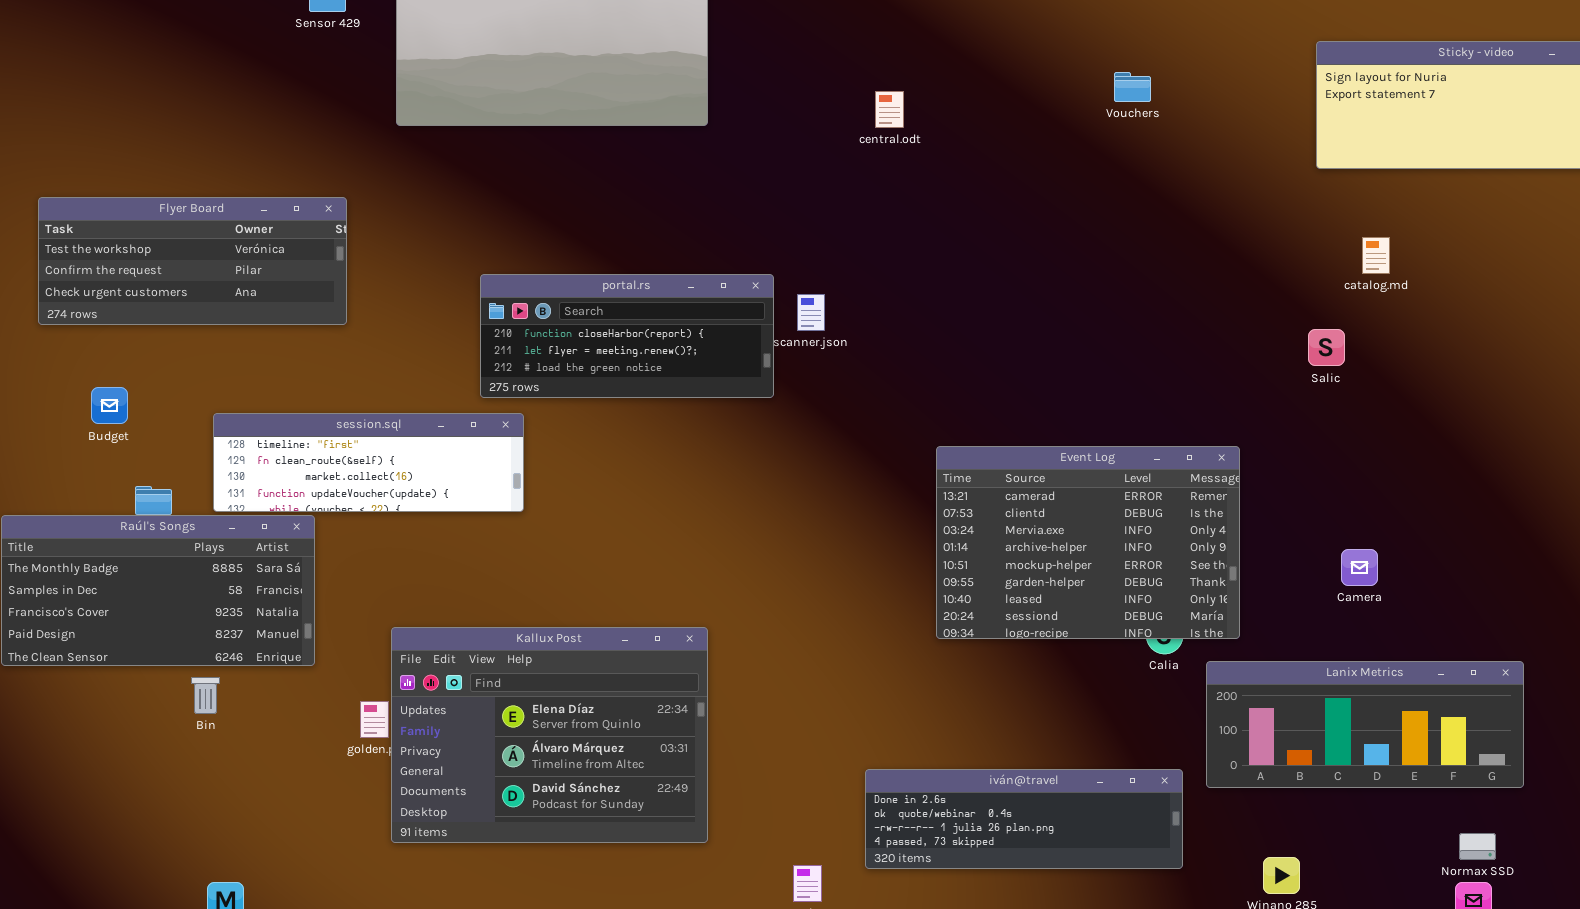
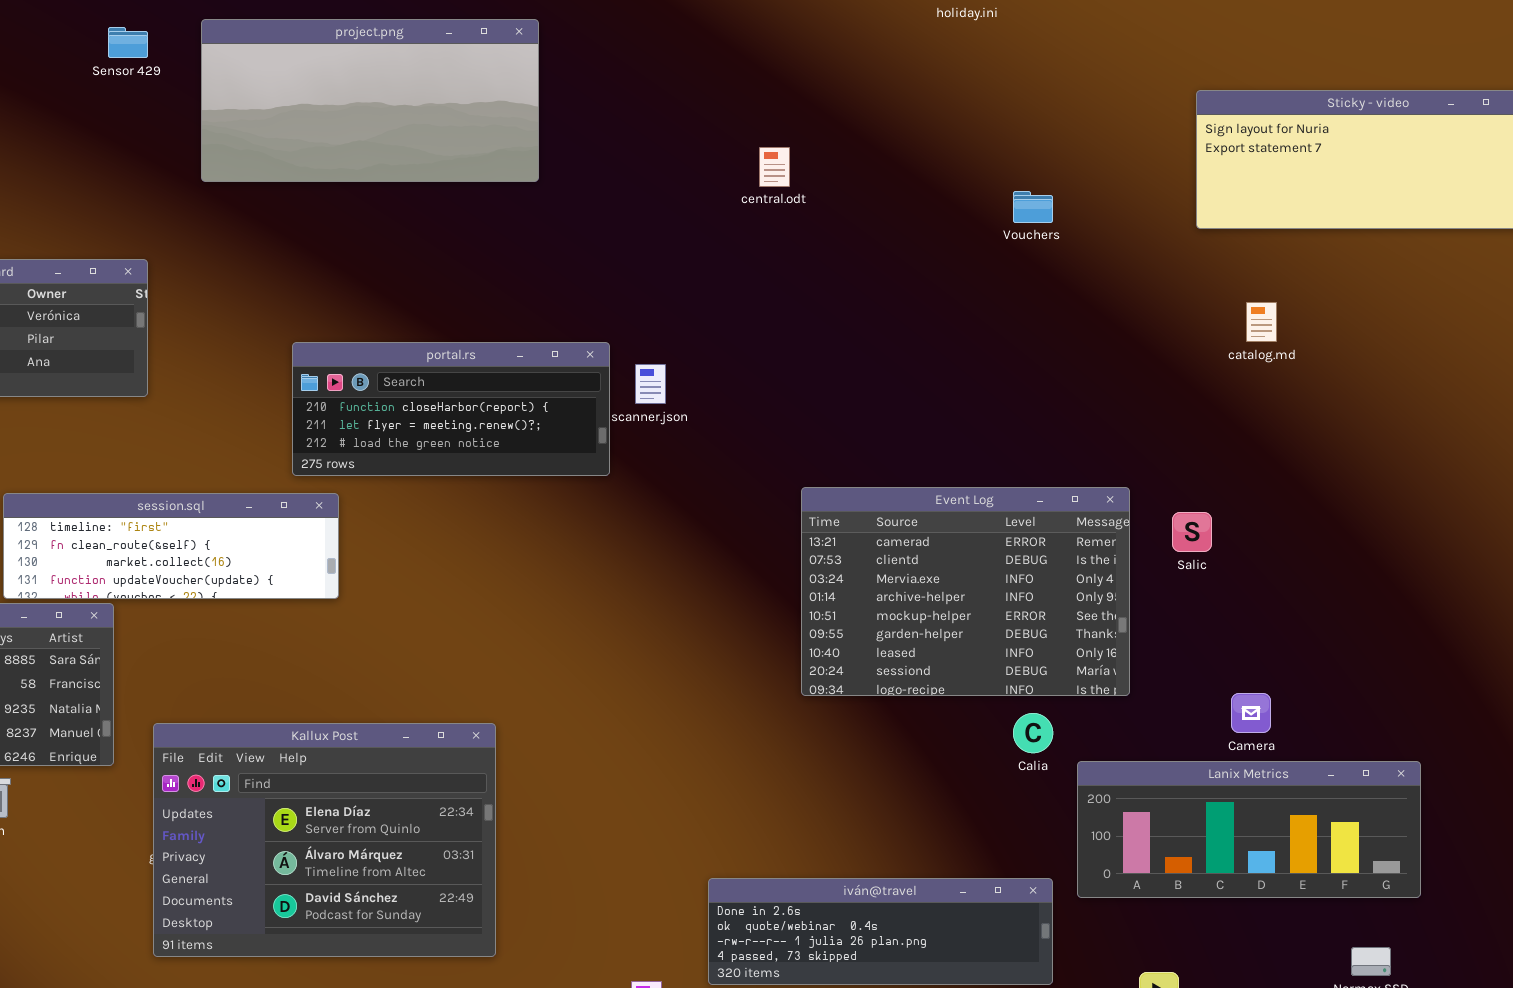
Vouchers: [1114,72,1151,102] -> [1013,191,1053,223], moved
central.odt: [875,91,904,128] -> [759,147,790,187], moved
Salic: [1308,329,1345,366] -> [1172,512,1212,552], moved
Event Log: [936,446,1240,639] -> [801,487,1130,696], moved
Camera: [1341,549,1378,586] -> [1231,693,1271,733], moved
Kallux Post: [391,627,708,843] -> [153,723,496,957], moved

